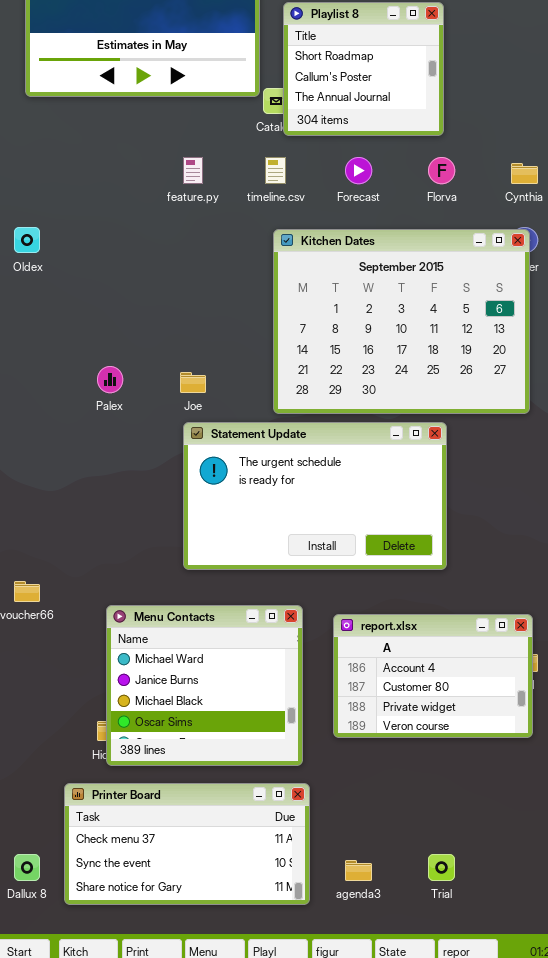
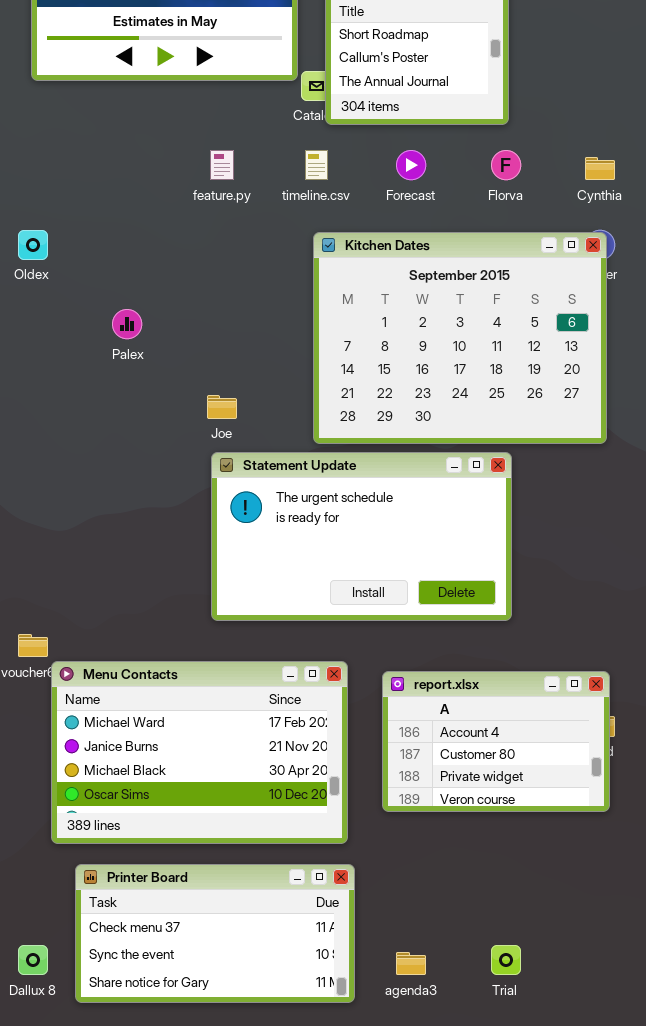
Palex: [97,366,123,393] -> [112,309,142,339], moved
Menu Contacts: [106,605,303,766] -> [51,661,348,844], resized

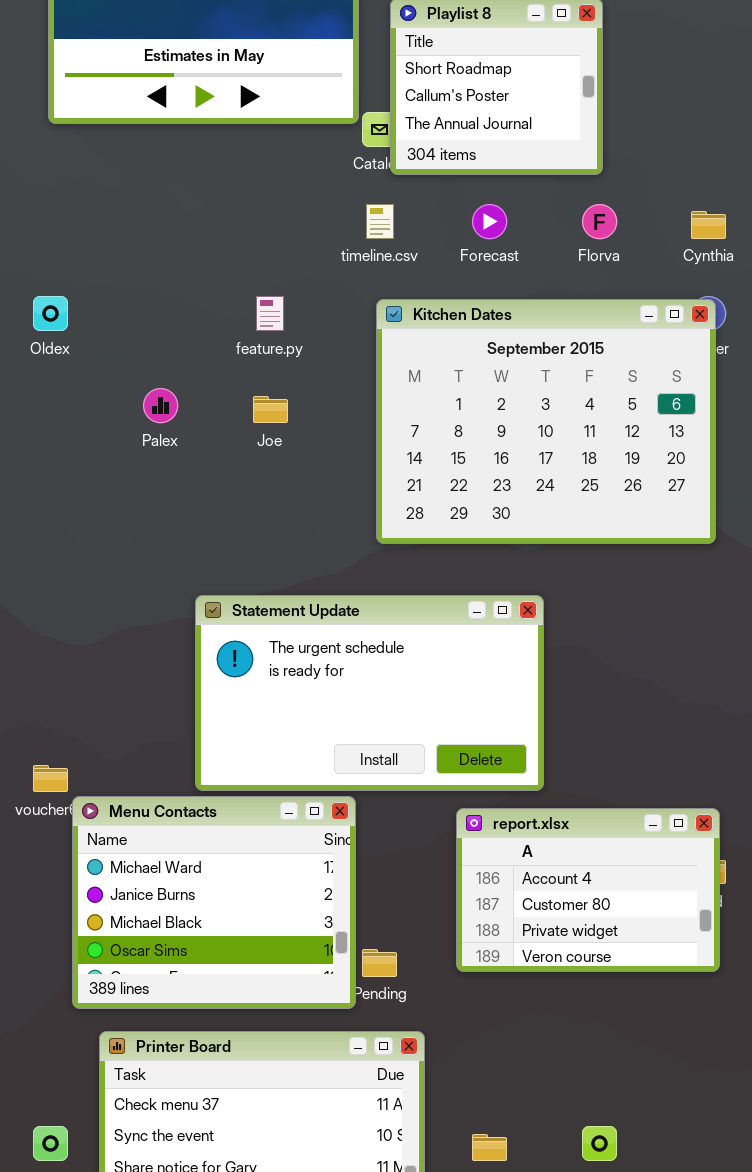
feature.py: [210,150,234,180] -> [256,296,284,331], moved
Joe: [207,395,237,419] -> [253,396,288,423], moved
Statement Update: [211,452,512,621] -> [195,595,544,791], moved
Menu Contacts: [51,661,348,844] -> [72,796,356,1009], resized

